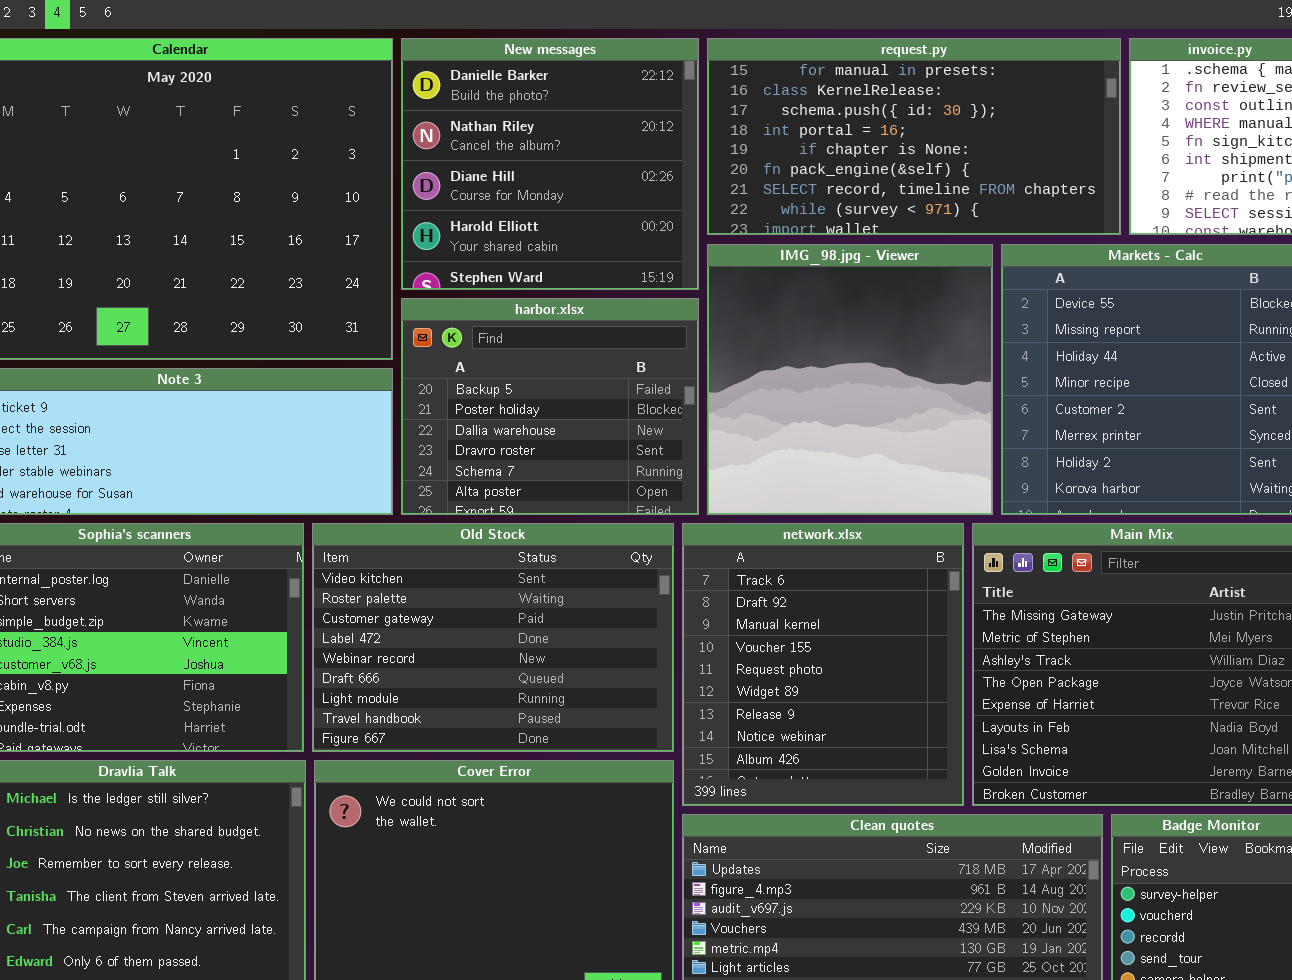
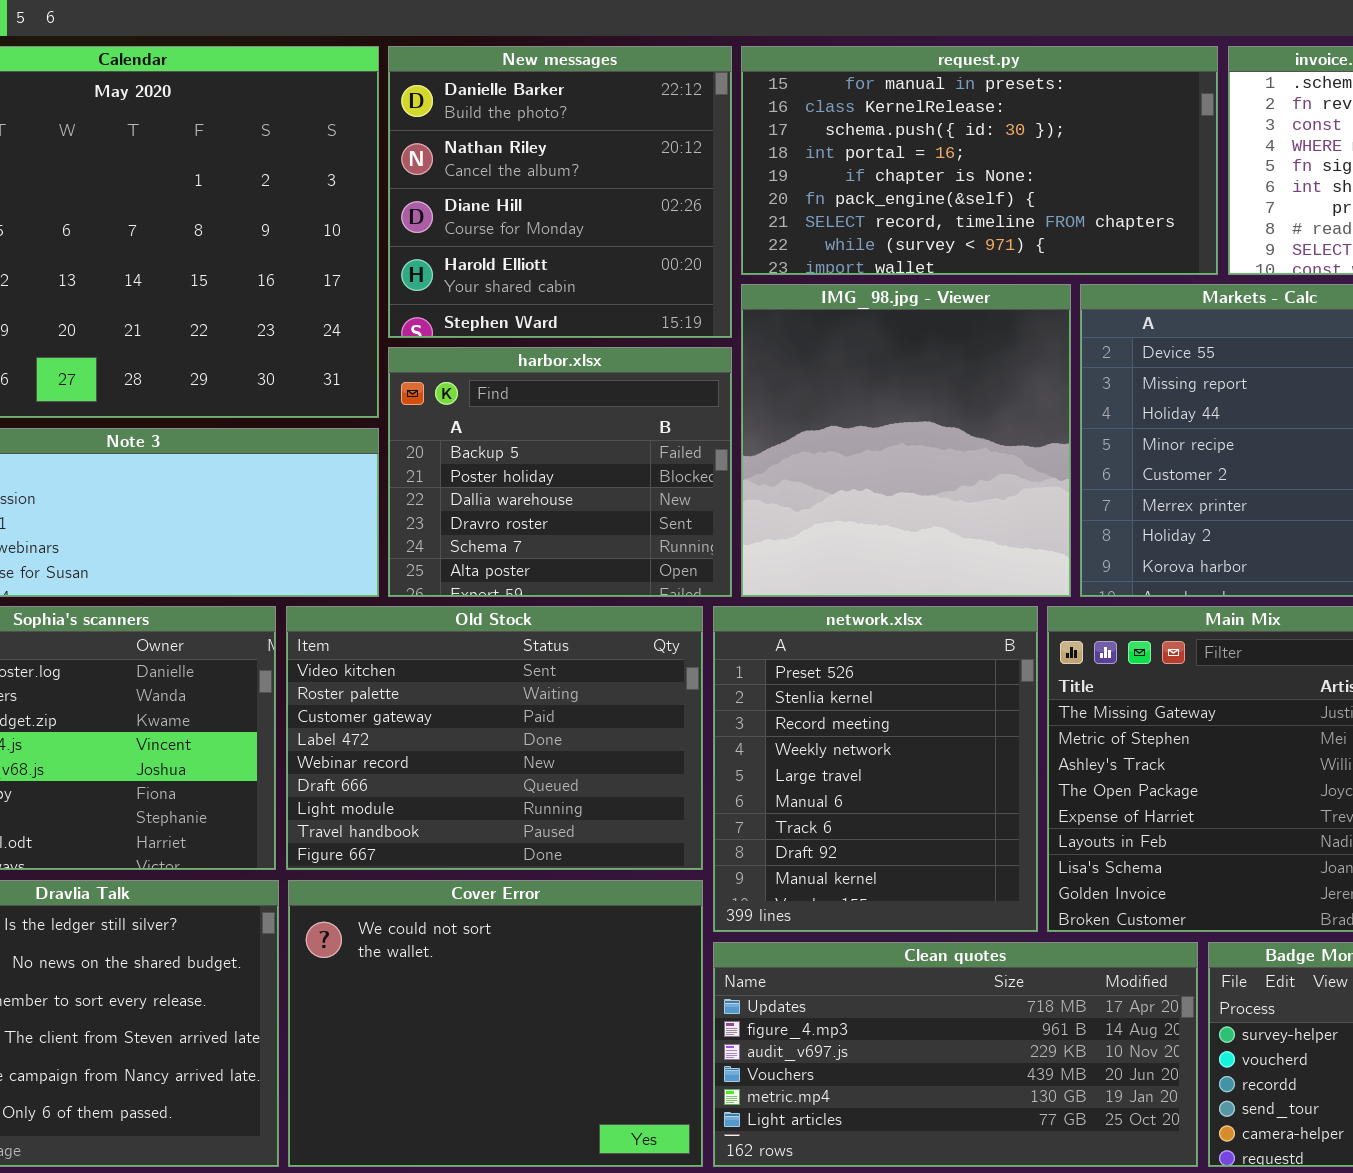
network.xlsx: [682,523,964,806] -> [713,606,1038,932], scrolled up 6 rows

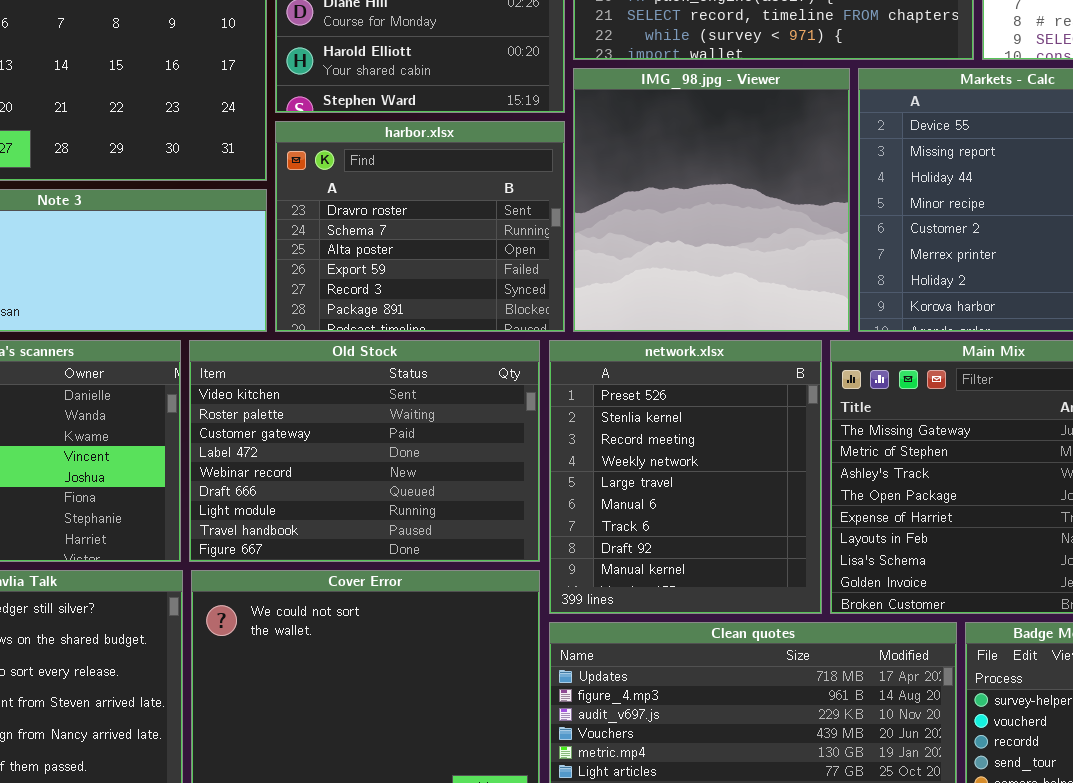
harbor.xlsx: [388,347,732,597] -> [275,121,565,332], scrolled down 3 rows

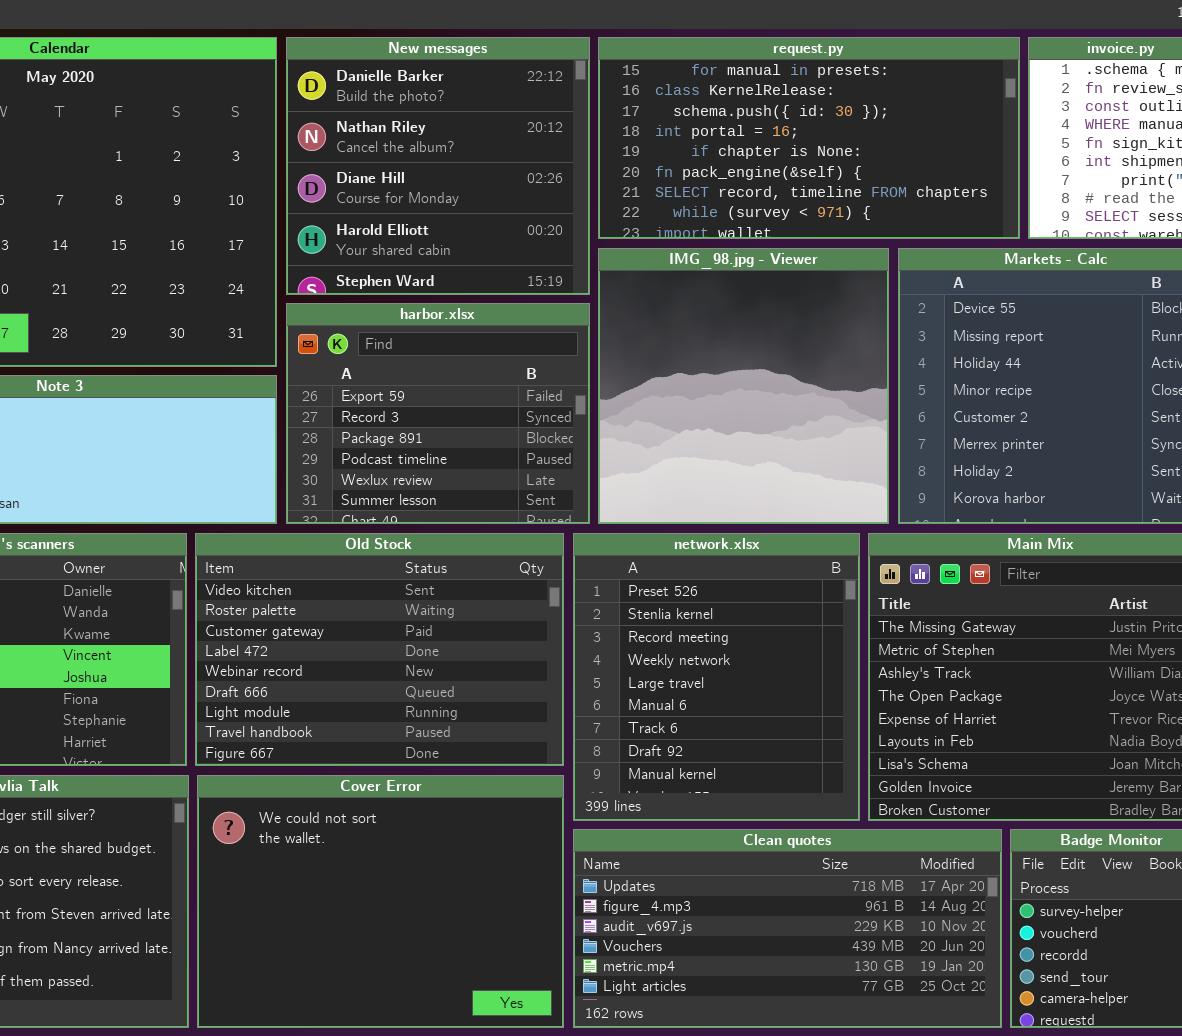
harbor.xlsx: [275,121,565,332] -> [286,303,590,524], scrolled down 3 rows

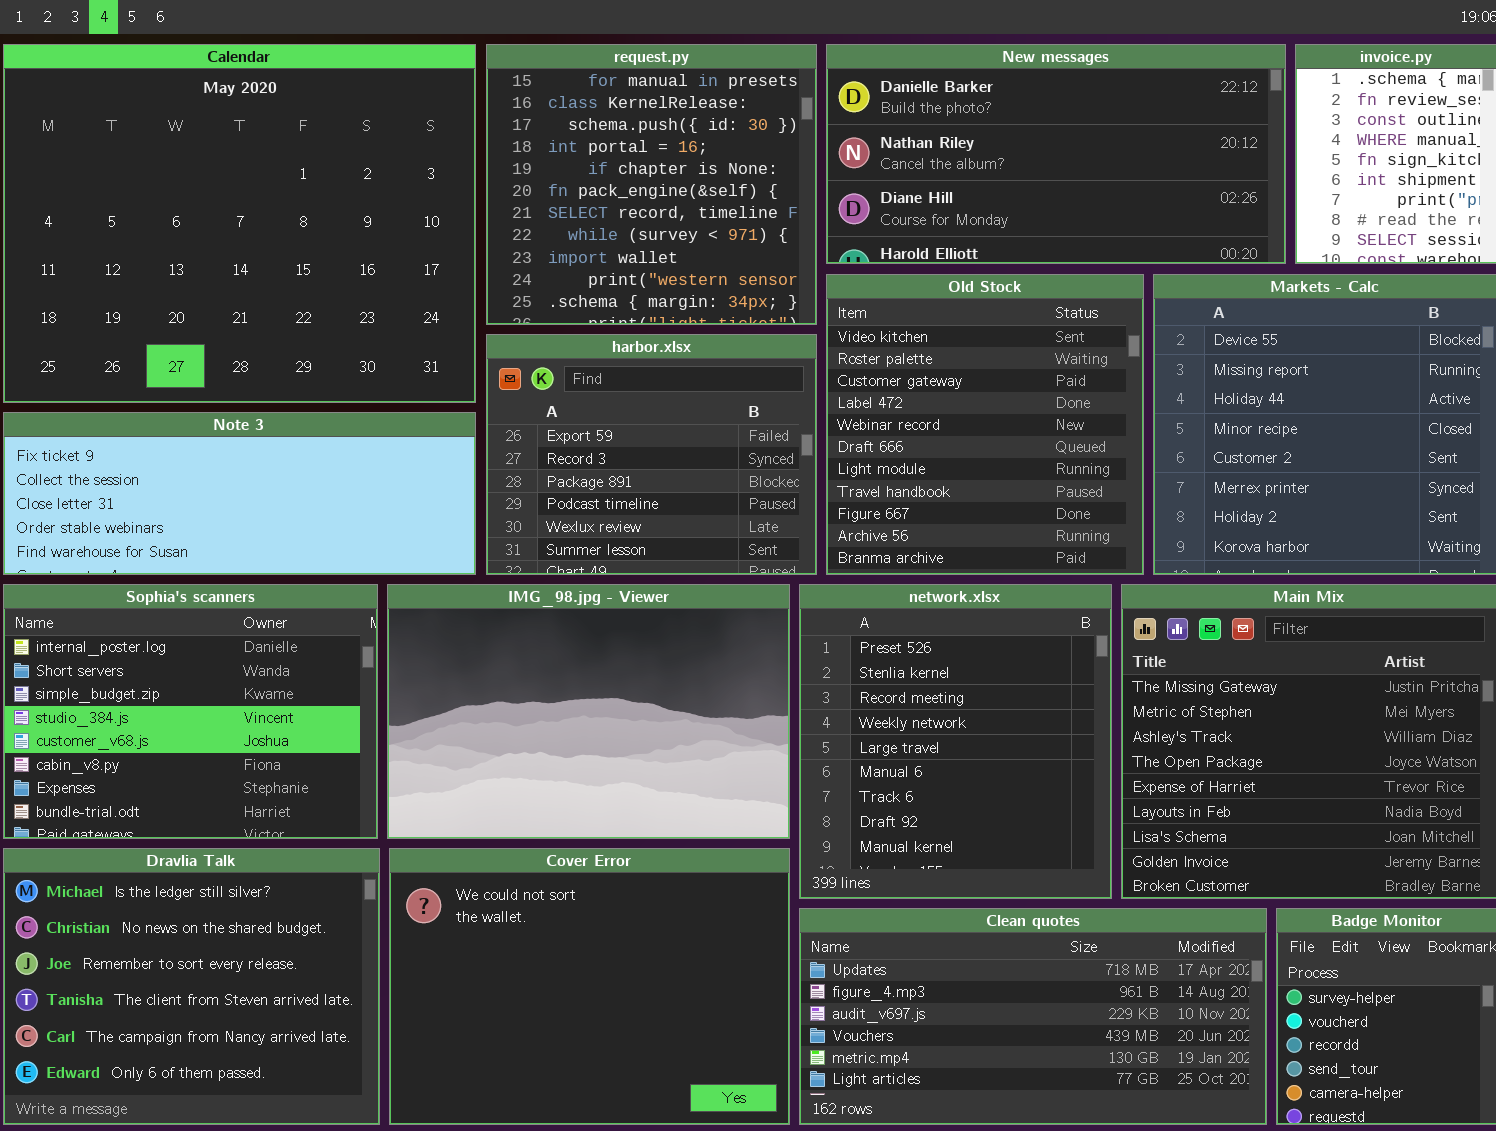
New messages: [286,37,590,295] -> [826,44,1286,264], moved, resized
request.py: [598,37,1020,239] -> [486,44,817,325], moved, resized
IMG_98.jpg - Viewer: [598,248,889,524] -> [387,584,790,839], moved, resized
Old Stock: [195,533,564,766] -> [826,274,1144,575], moved, resized

